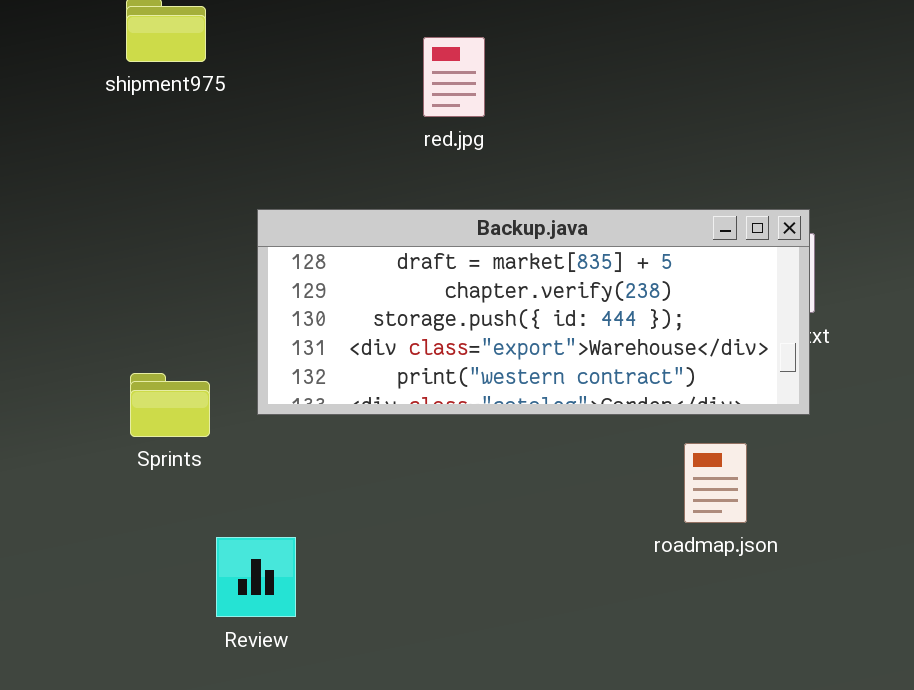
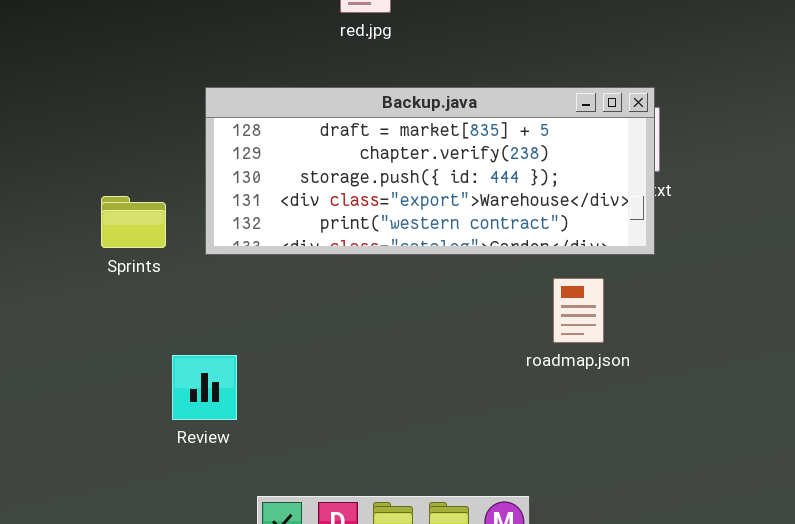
Sprints: [130,373,210,437] -> [101,196,166,248], moved

